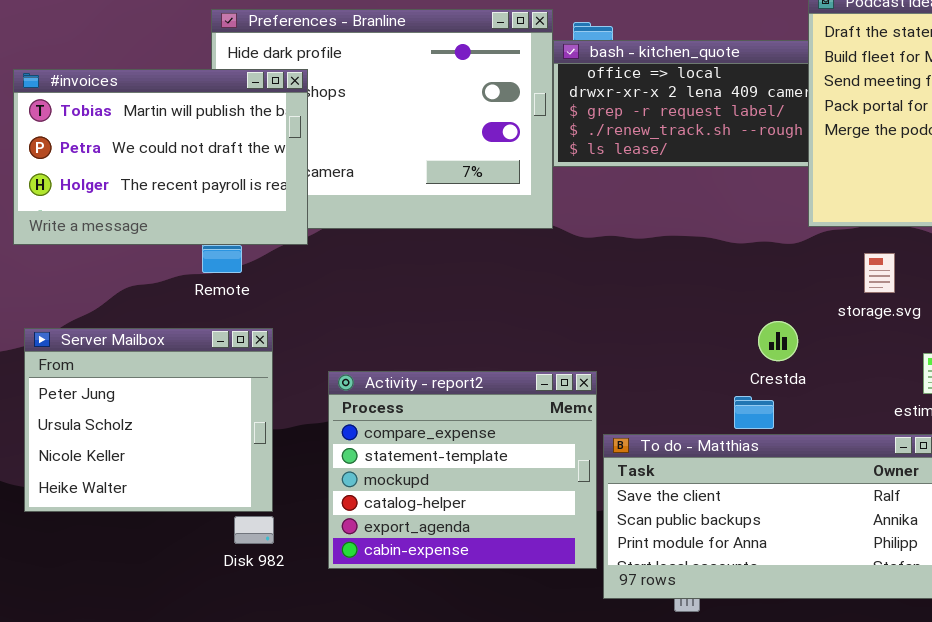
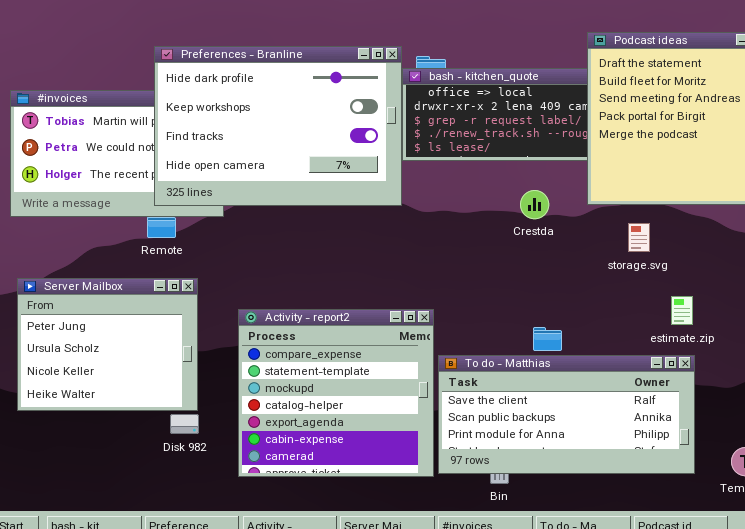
Preferences - Branline: [211,9,553,229] -> [154,46,402,206], raised
Crestda: [758,321,798,361] -> [520,190,549,219], moved
Activity - report2: [328,371,597,569] -> [238,309,434,477], resized

